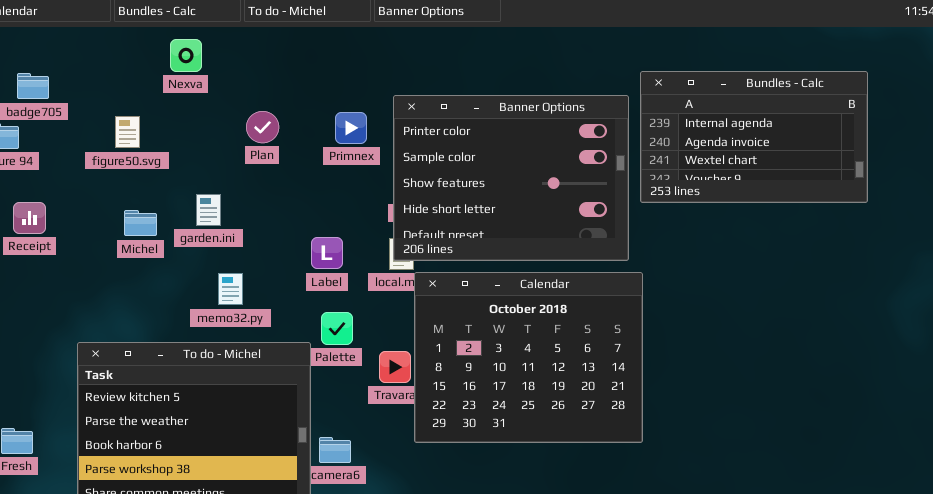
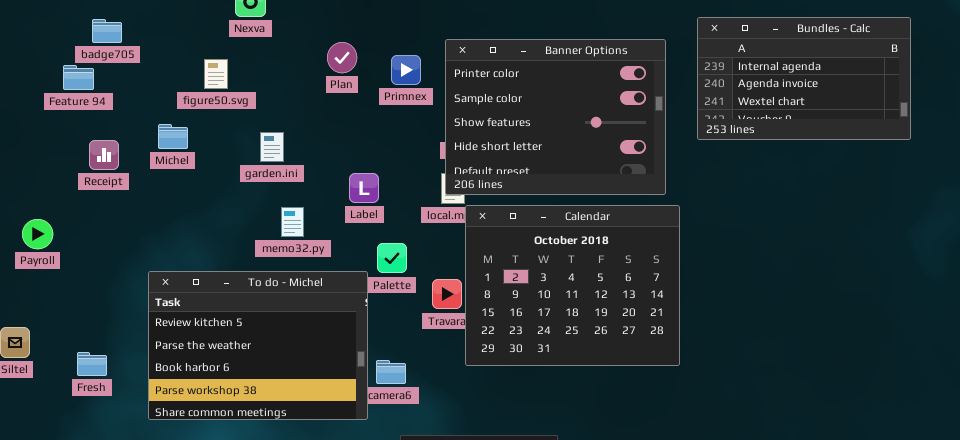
Bundles - Calc: [640,71,868,203] -> [697,17,911,140], moved
Plan: [246,111,279,143] -> [327,42,357,73], moved
figure50.svg: [115,116,140,148] -> [204,59,228,89], moved
Michel: [124,210,157,236] -> [158,124,188,149], moved
Label: [311,237,343,269] -> [349,173,379,203], moved

